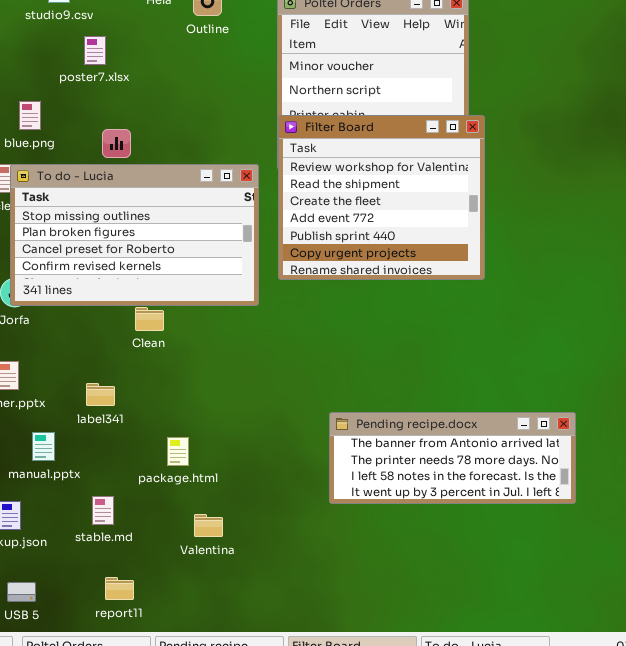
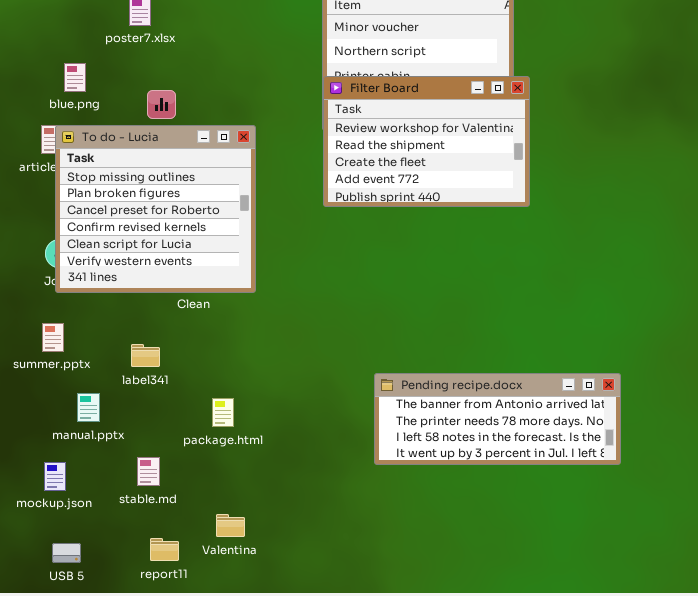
Filter Board: [278,115,485,280] -> [323,76,530,207], resized
To do - Lucia: [10,164,259,306] -> [55,125,256,293], resized
Valentina: [194,514,223,537] -> [216,514,245,537], moved

